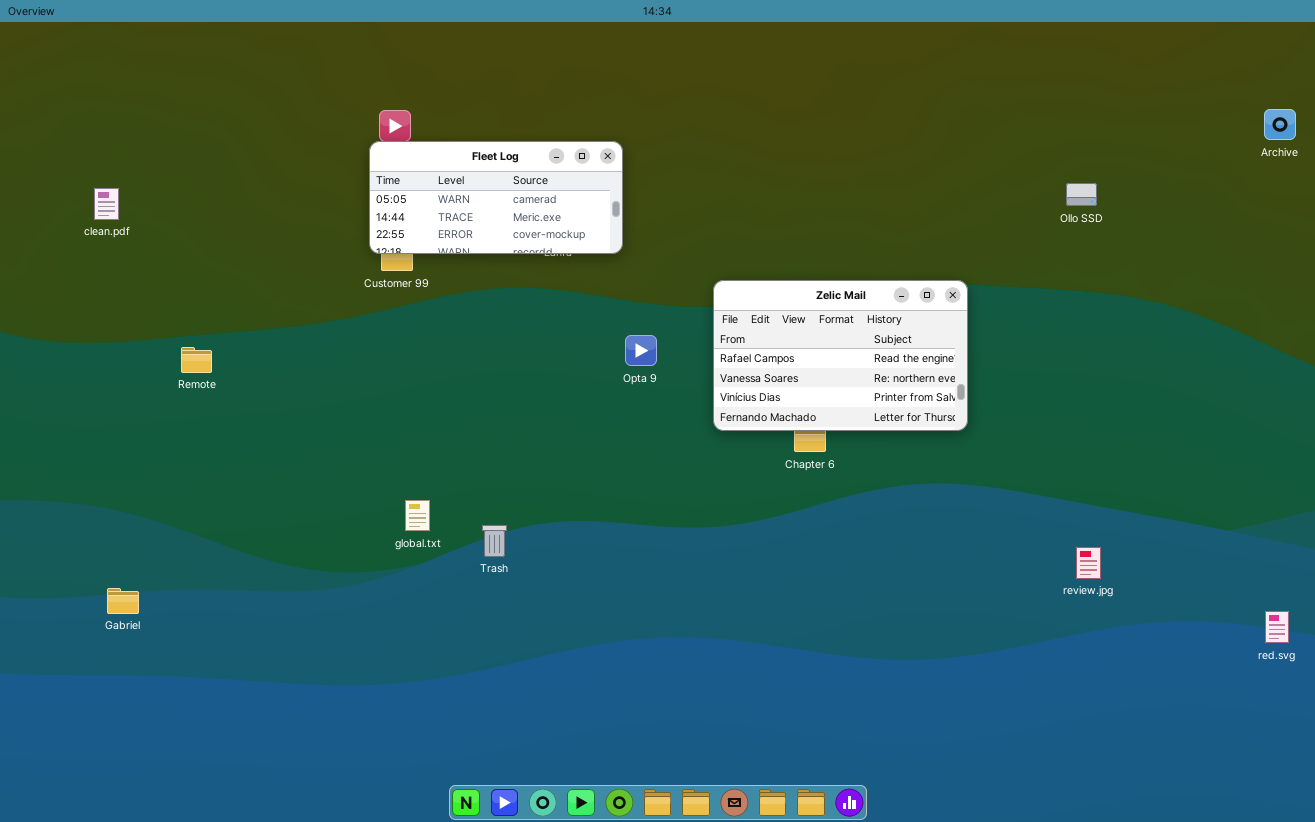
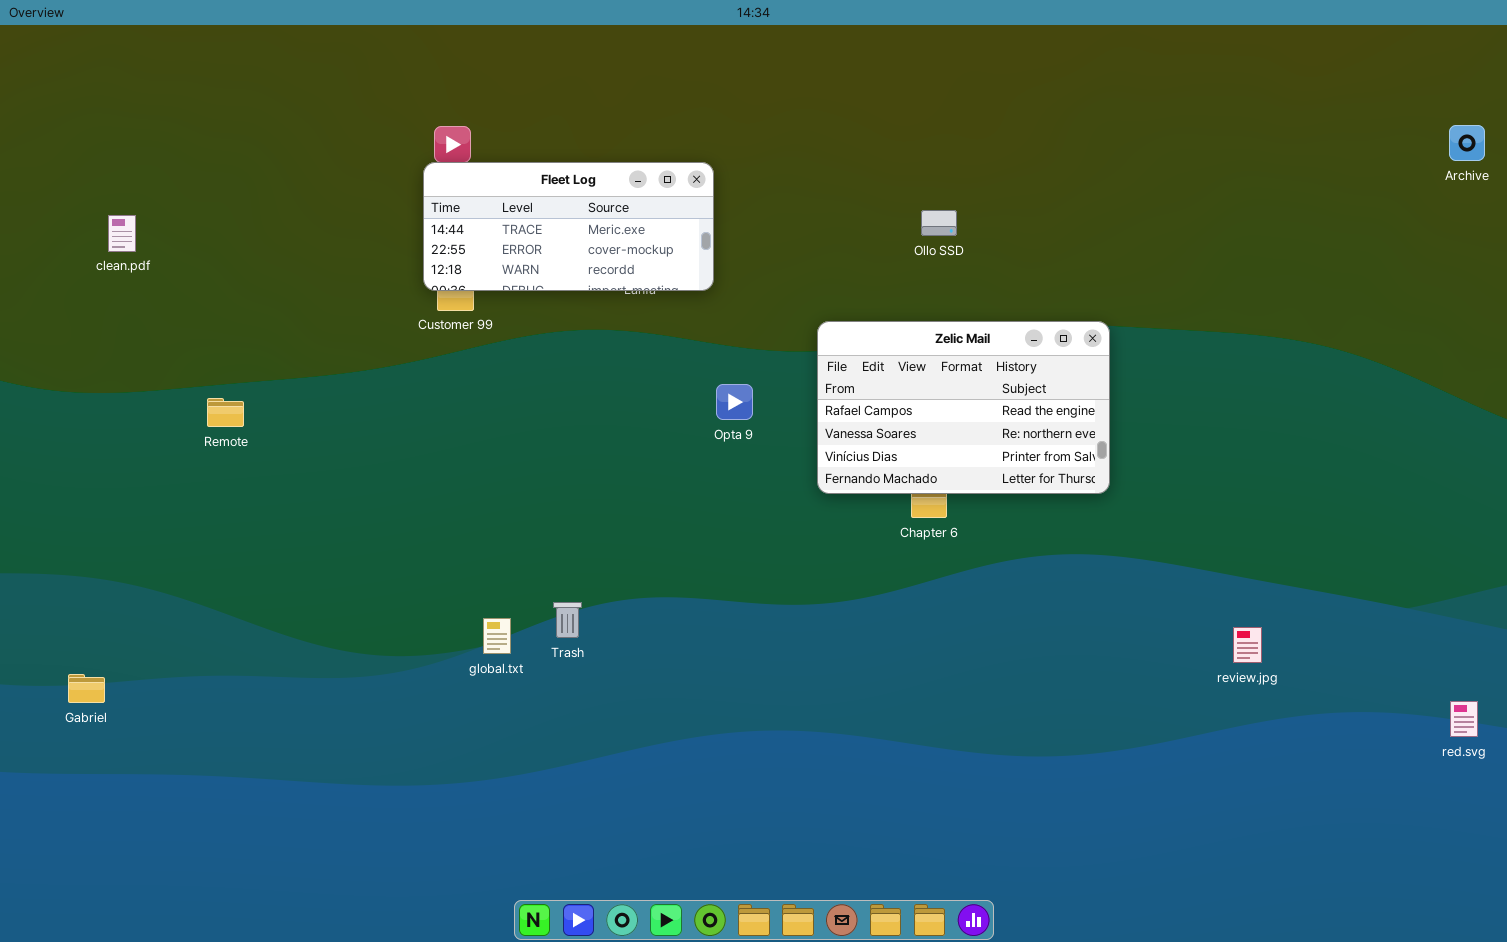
Fleet Log: [369,141,623,254] -> [423,162,714,291], scrolled down 1 row
Ollo SSD: [1066,183,1097,206] -> [921,210,957,236], moved
global.txt: [405,500,430,531] -> [483,618,511,654], moved
Gabriel: [107,588,139,614] -> [68,674,105,703], moved

